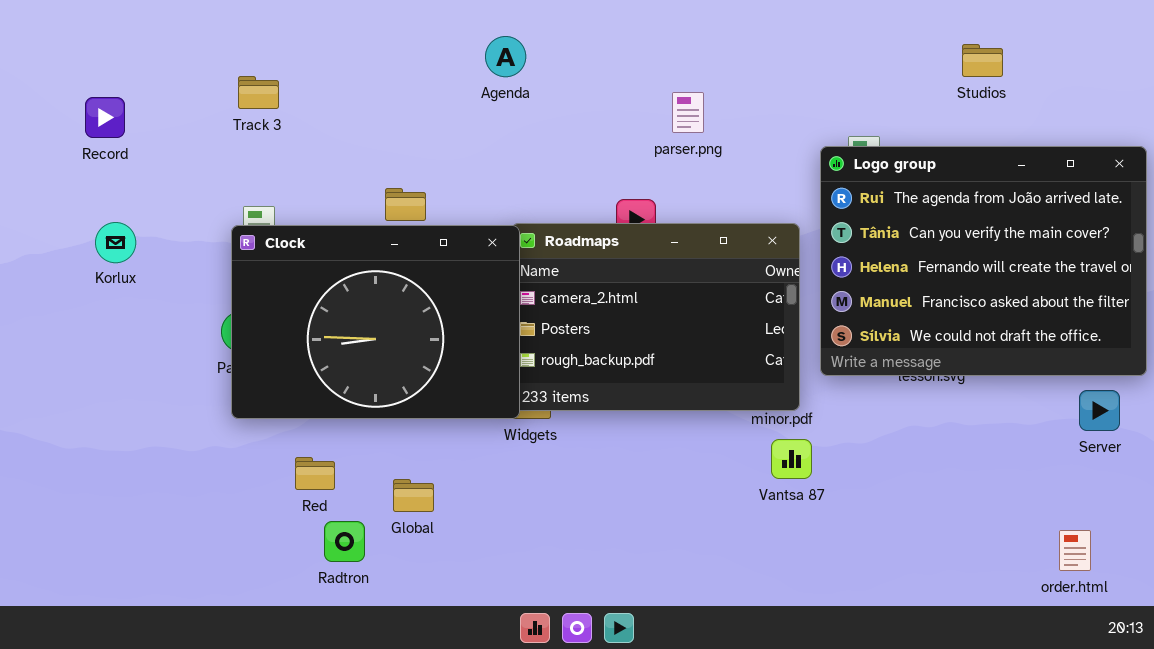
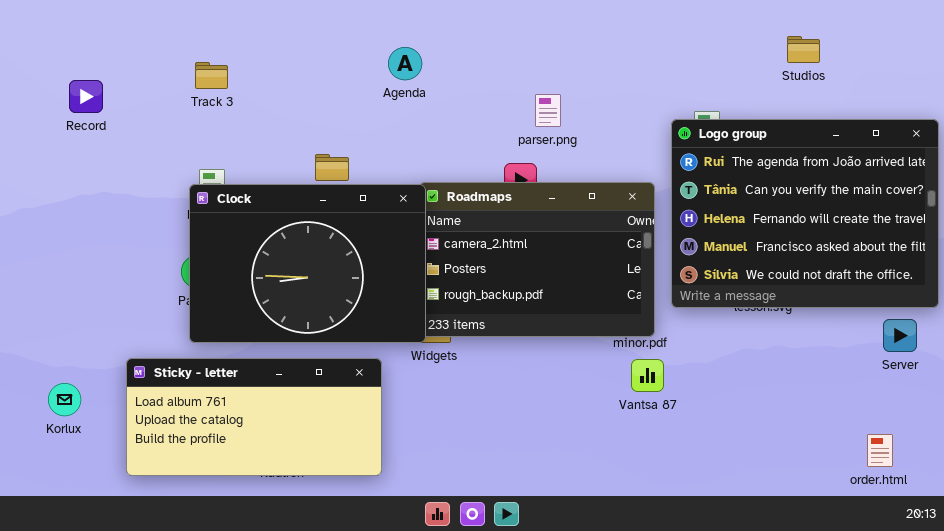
Agenda: [485,36,526,77] -> [388,47,422,80], moved
parser.png: [672,92,704,133] -> [535,94,561,127], moved
Korlux: [95,222,136,263] -> [48,383,81,416], moved
Sticky - letter: none -> [126,358,382,476], opened

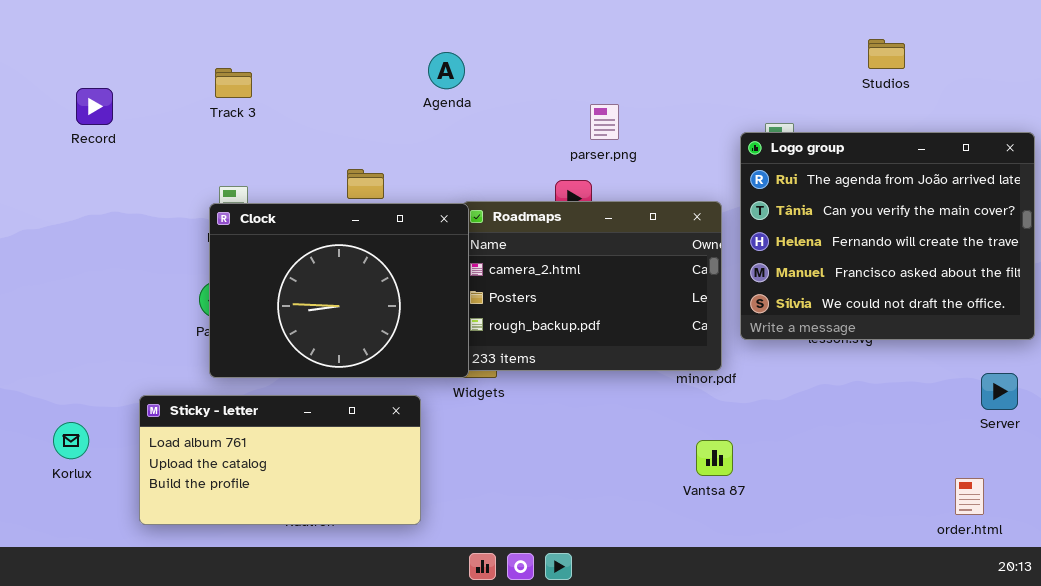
Server: [883,319,917,352] -> [981,373,1018,410], moved
Vantsa 87: [631,359,664,392] -> [696,440,733,476], moved

